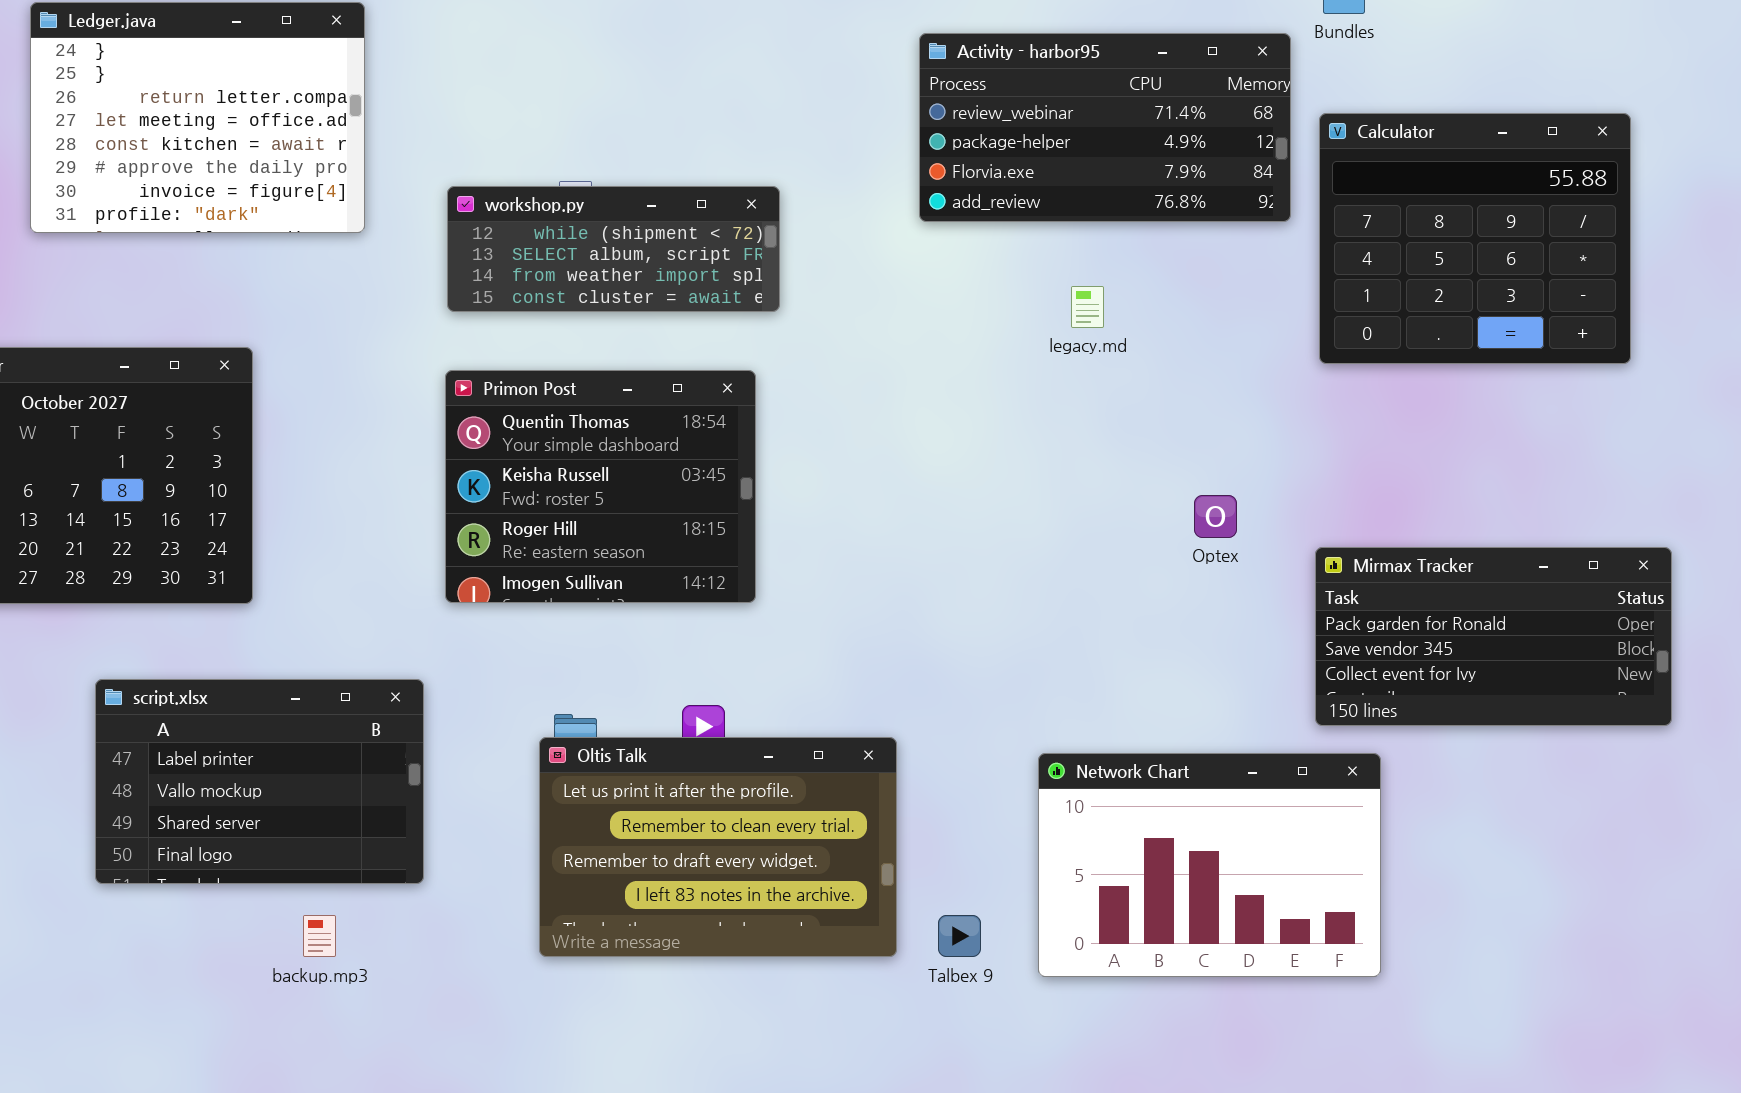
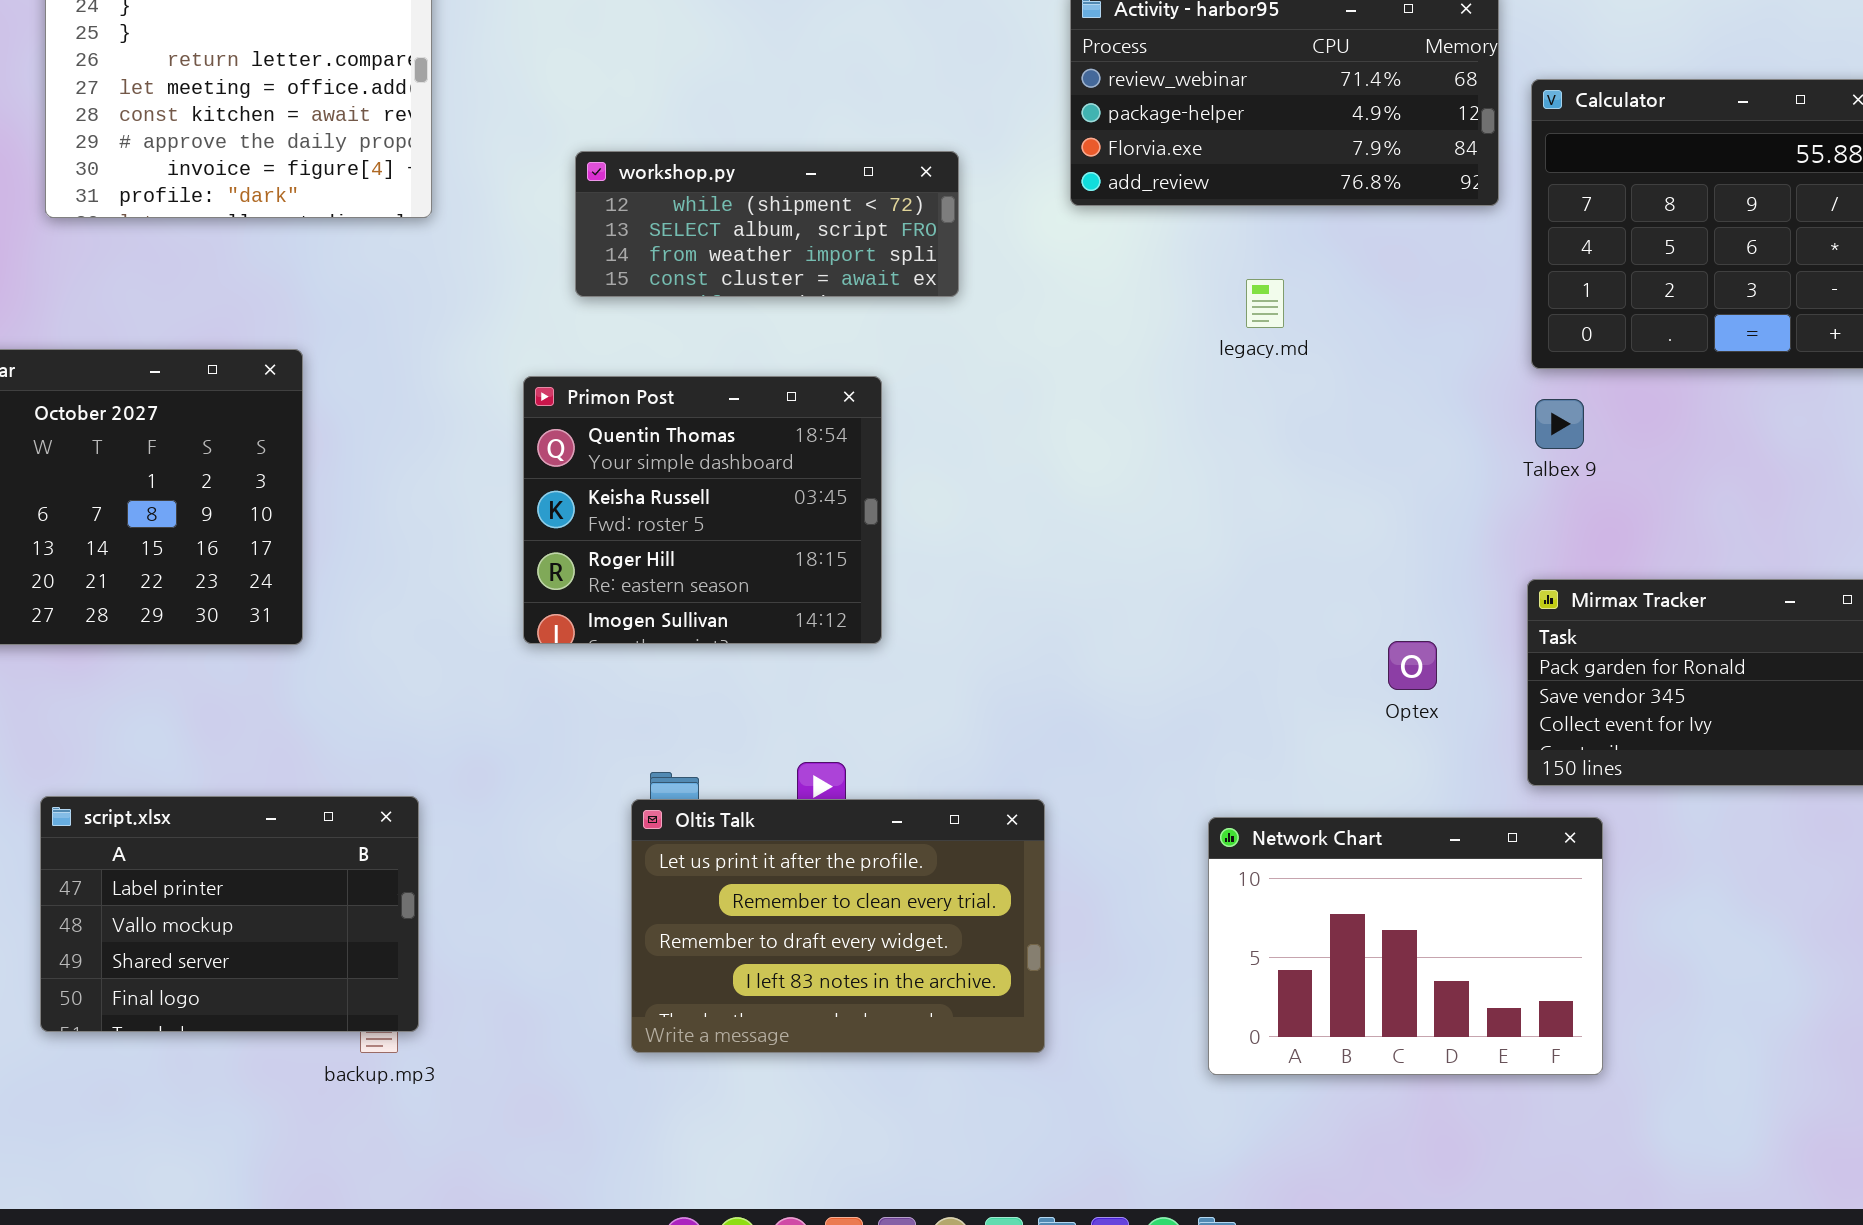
workshop.py: [447,186,780,312] -> [575,151,959,297], moved
Optex: [1194,495,1237,538] -> [1388,641,1437,690], moved
script.xlsx: [95,679,424,884] -> [40,796,419,1032], moved
Talbex 9: [938,915,981,957] -> [1535,399,1584,449], moved

